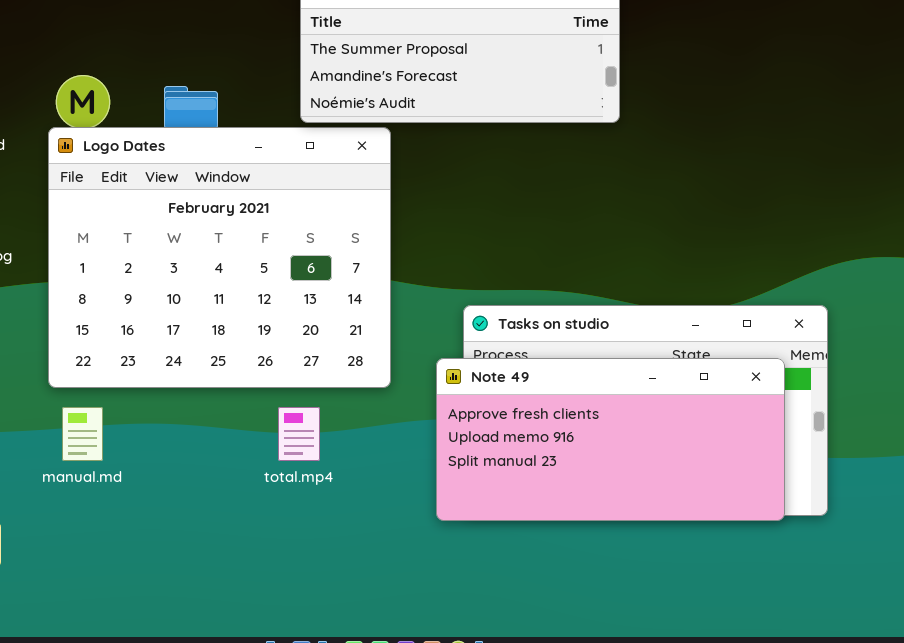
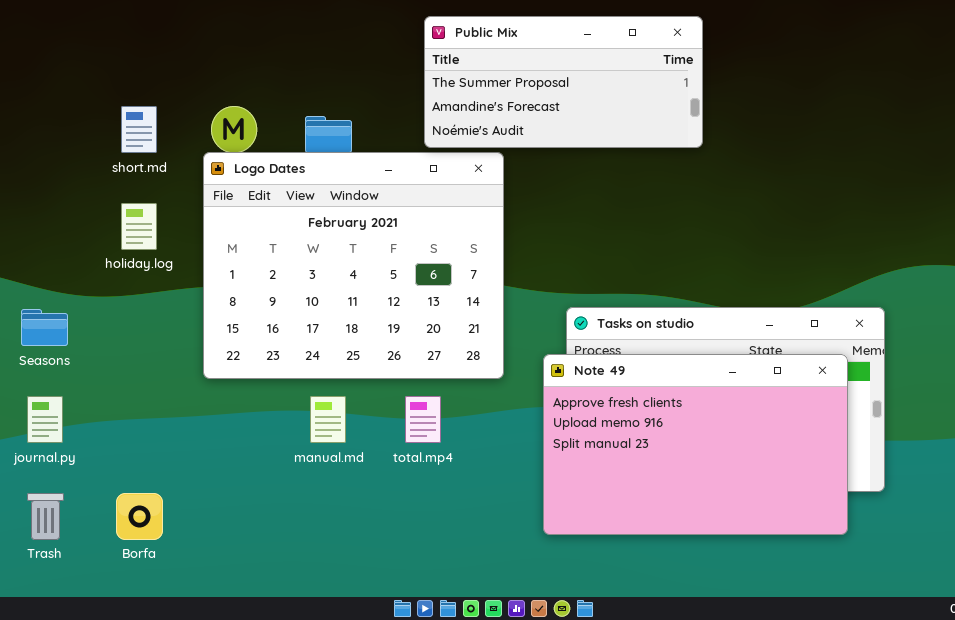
Note 49: [436,358,785,521] -> [543,354,848,535], resized
manual.md: [62,407,103,461] -> [310,396,346,443], moved

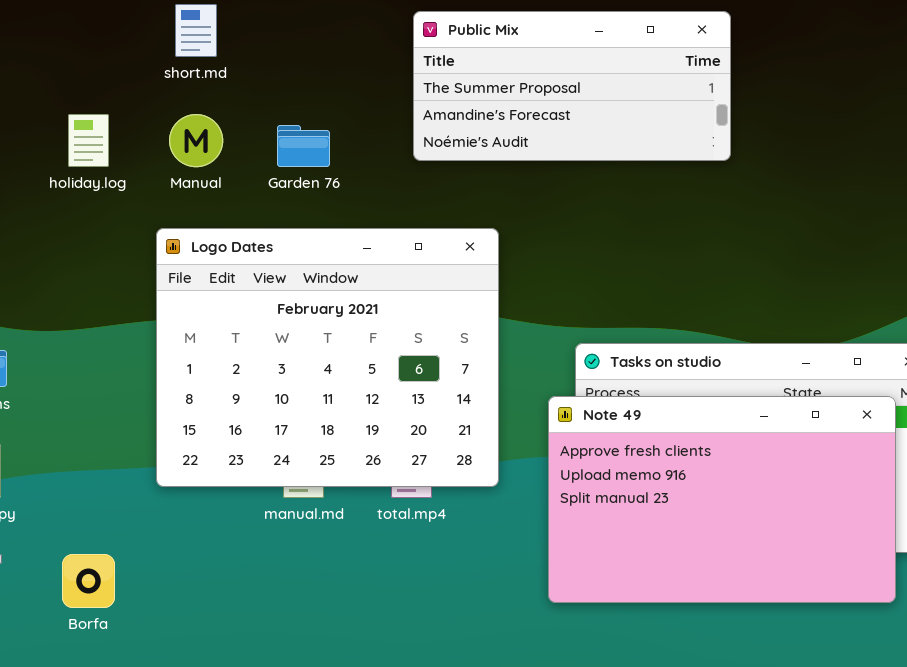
short.md: [121,106,157,153] -> [175,4,217,57], moved
Logo Dates: [203,152,504,379] -> [156,228,499,487], moved
holiday.log: [121,203,157,250] -> [68,114,109,167], moved

